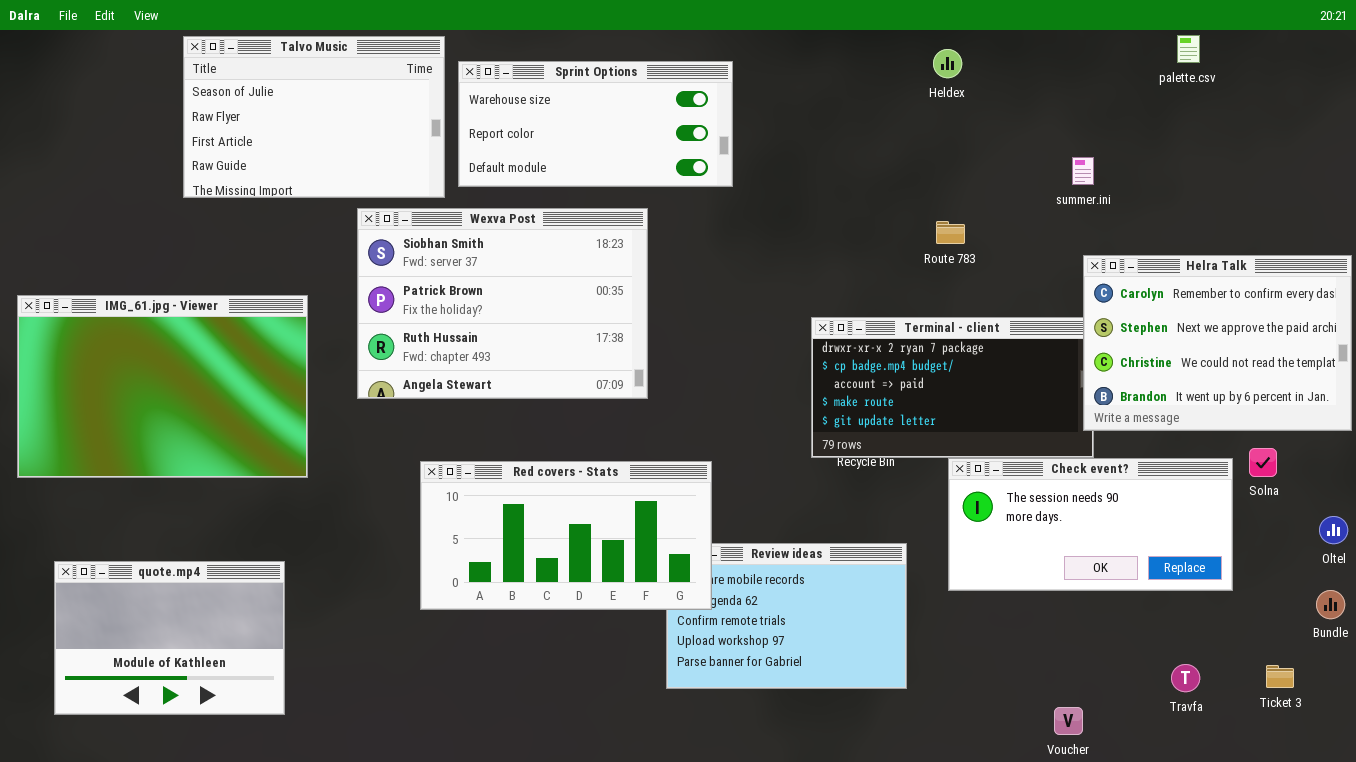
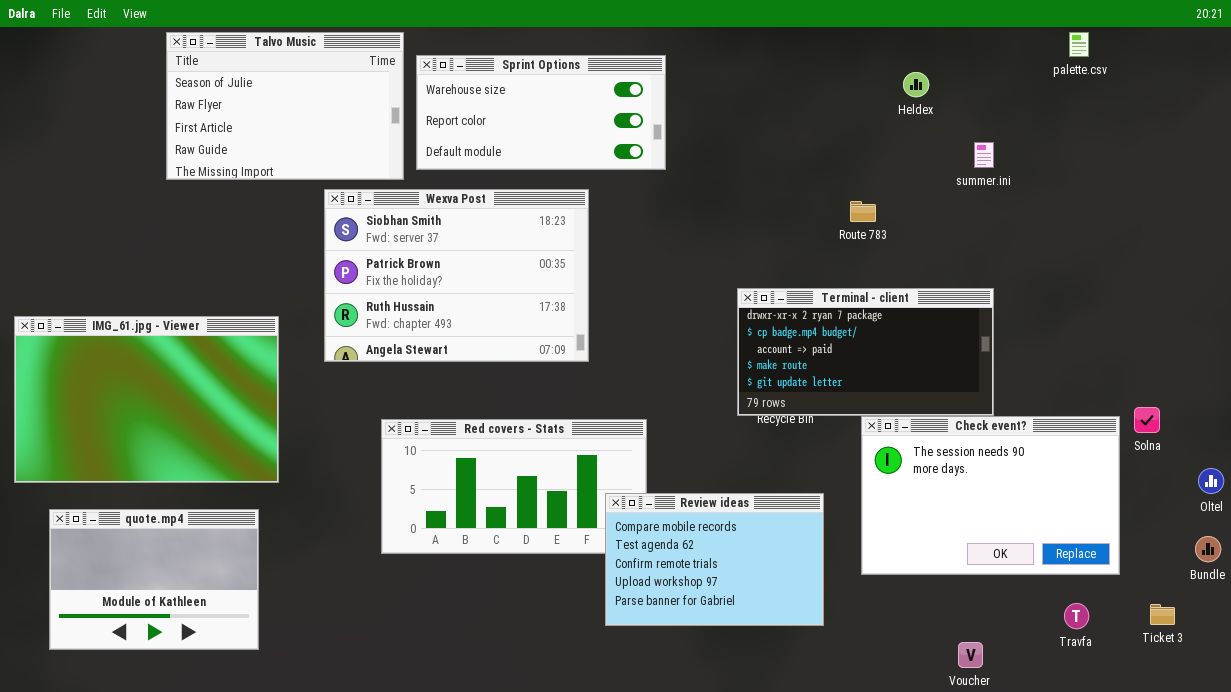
Heldex: [933,49,962,78] -> [903,72,929,97], moved
Helra Talk: [1083,255,1352,431] -> none, closed
IMG_61.jpg - Viewer: [17,295,308,478] -> [14,316,279,483], moved
Check event?: [948,458,1233,591] -> [861,416,1120,575], resized
Review ideas: [666,543,907,689] -> [605,493,824,626], raised

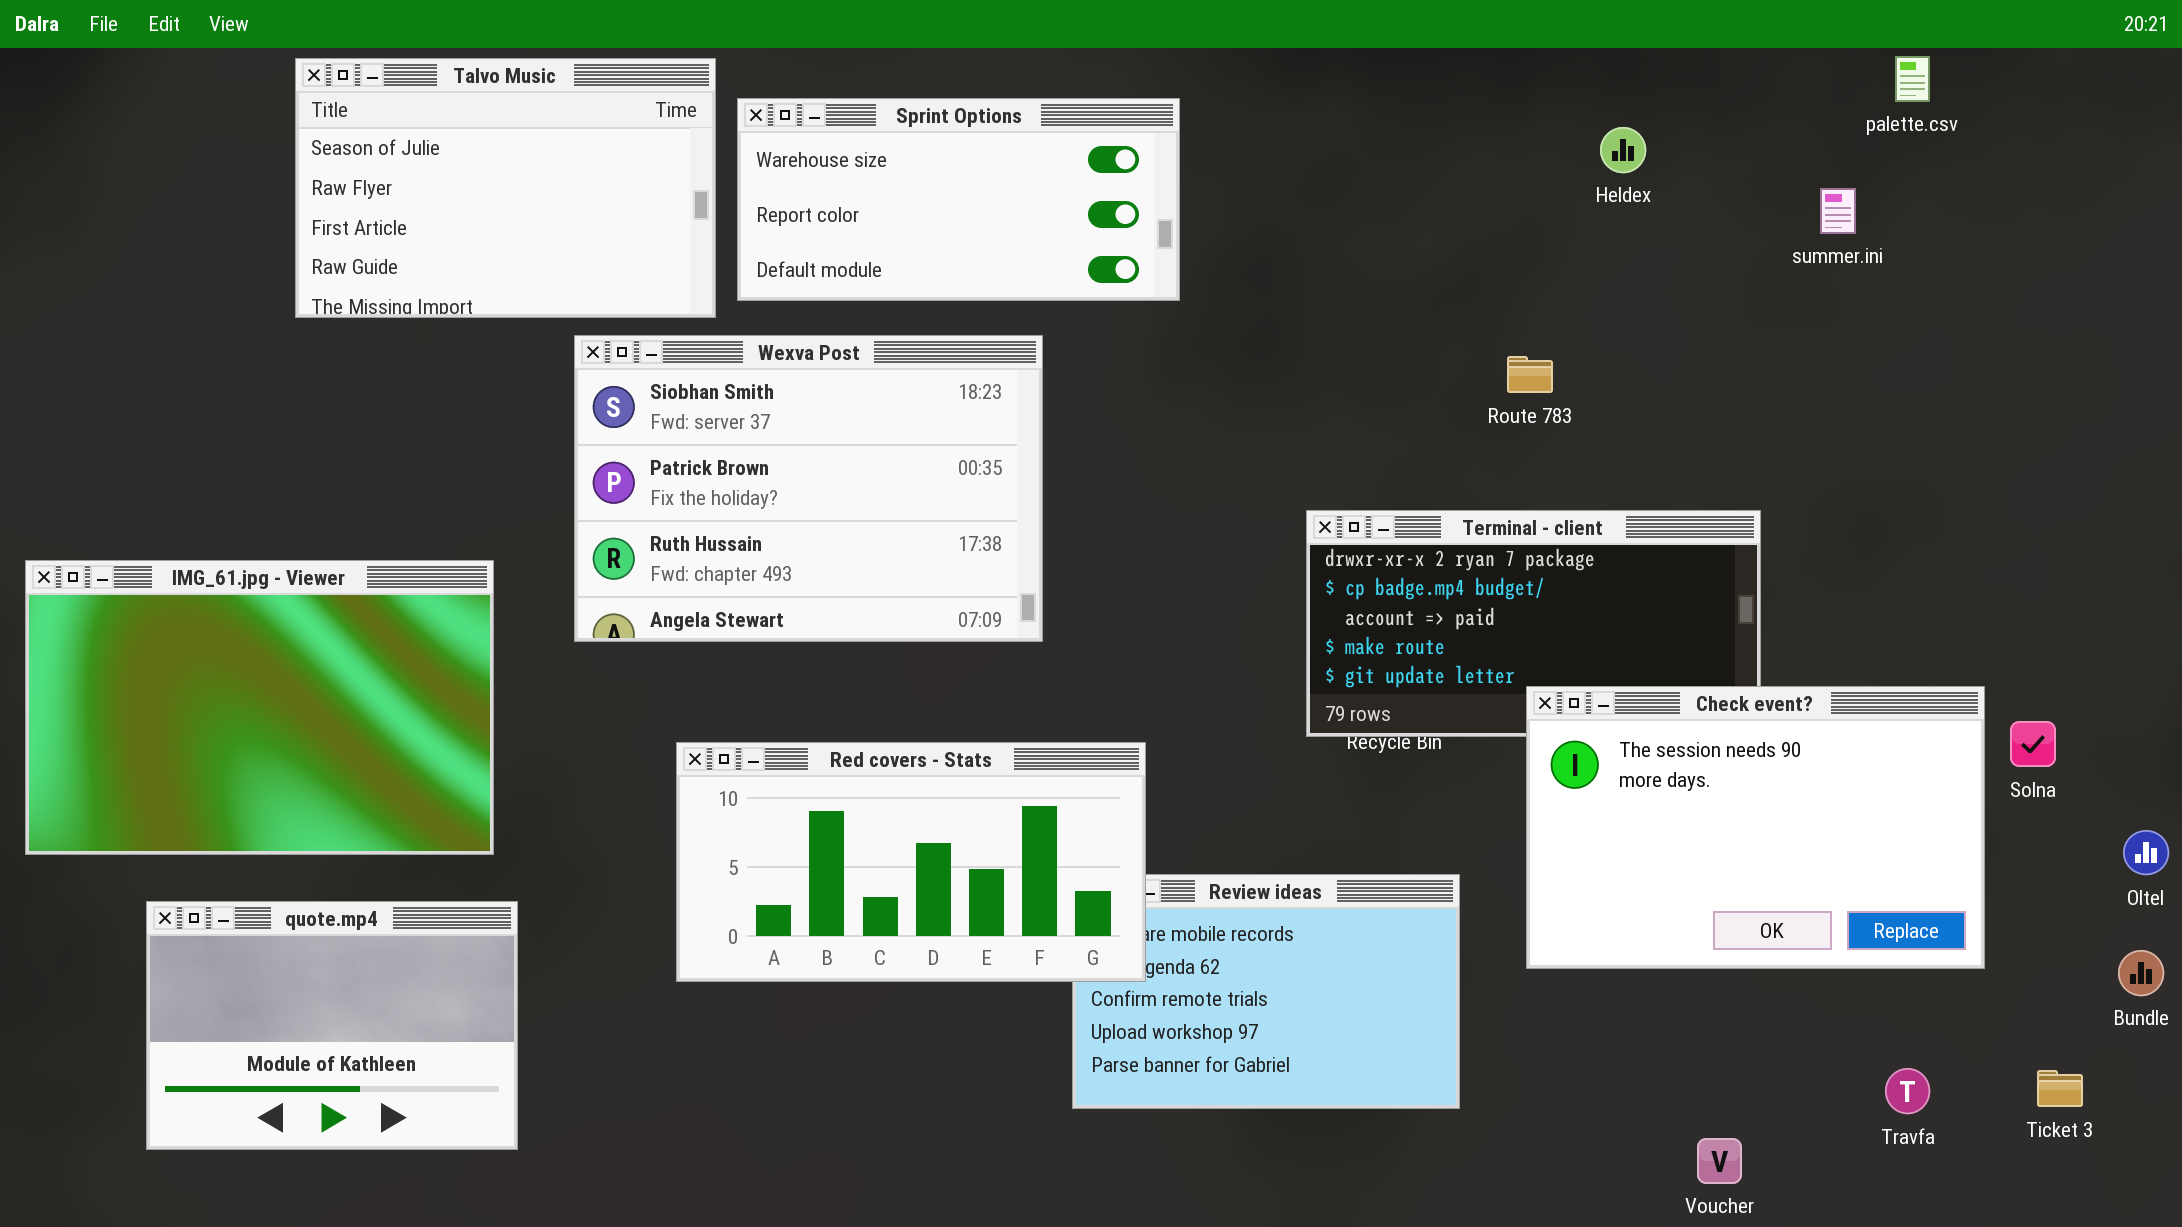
summer.ini: [974,142,994,168] -> [1820,188,1856,234], moved
Check event?: [861,416,1120,575] -> [1526,686,1985,969], moved
Red covers - Stats: [381,419,647,554] -> [676,742,1146,982], raised
quote.mp4: [49,509,259,650] -> [146,901,518,1150], moved

